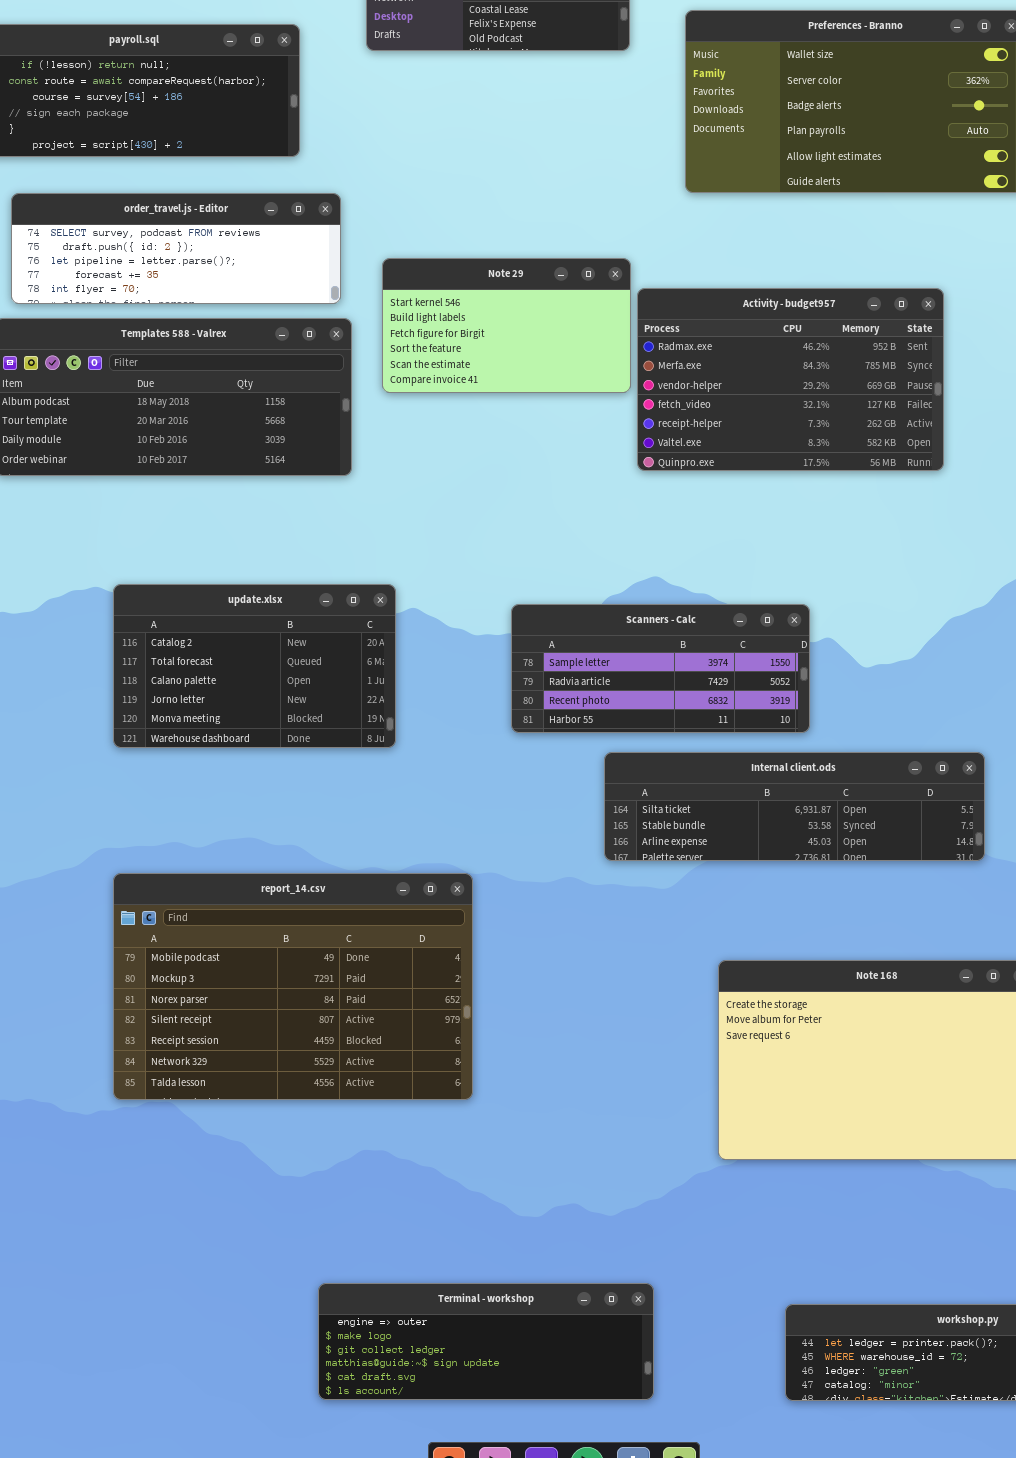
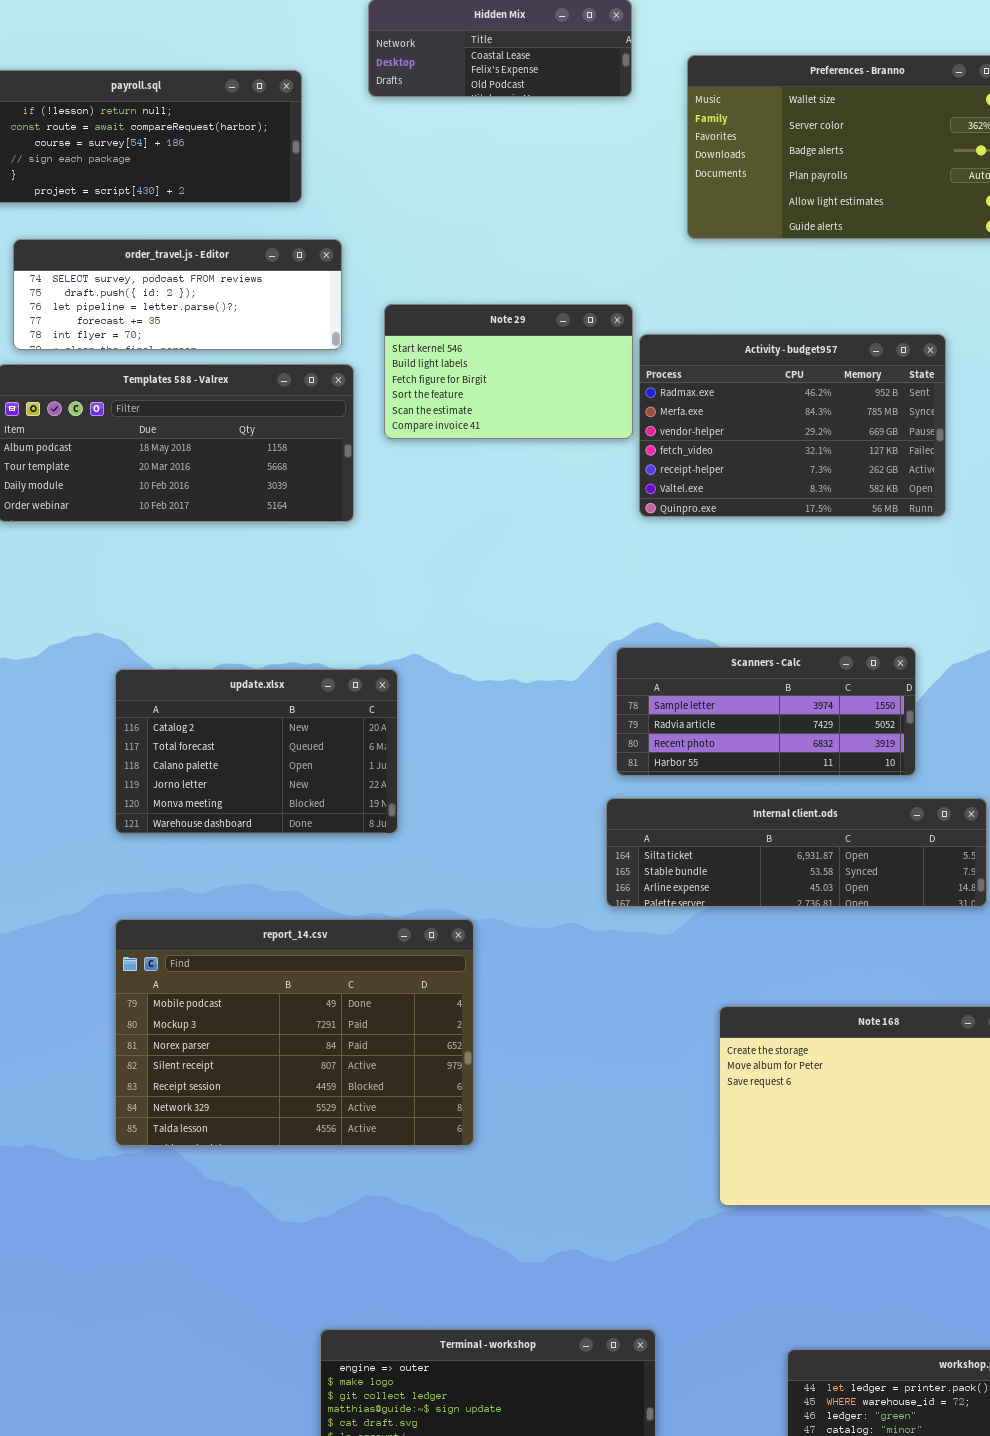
update.xlsx: [113,584,396,748] -> [115,669,398,834], moved
Scanners - Calc: [511,604,810,733] -> [616,647,916,776], moved

